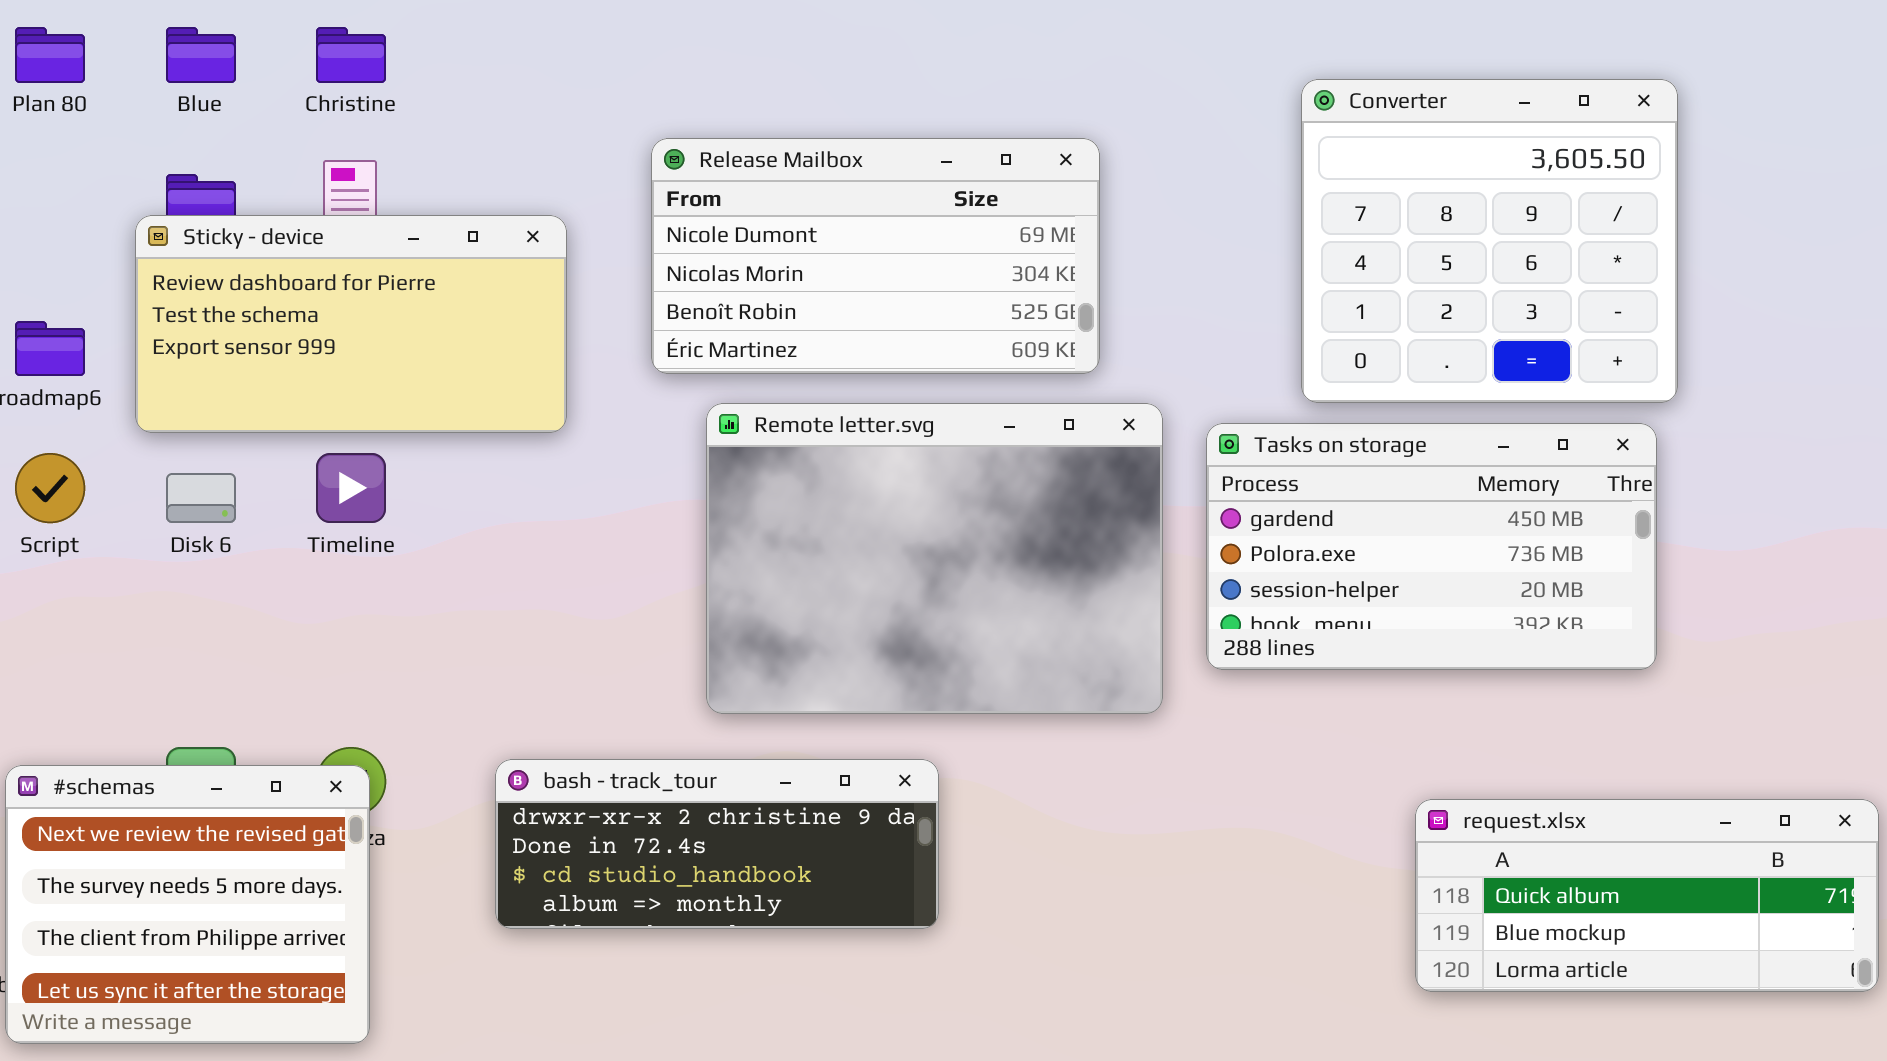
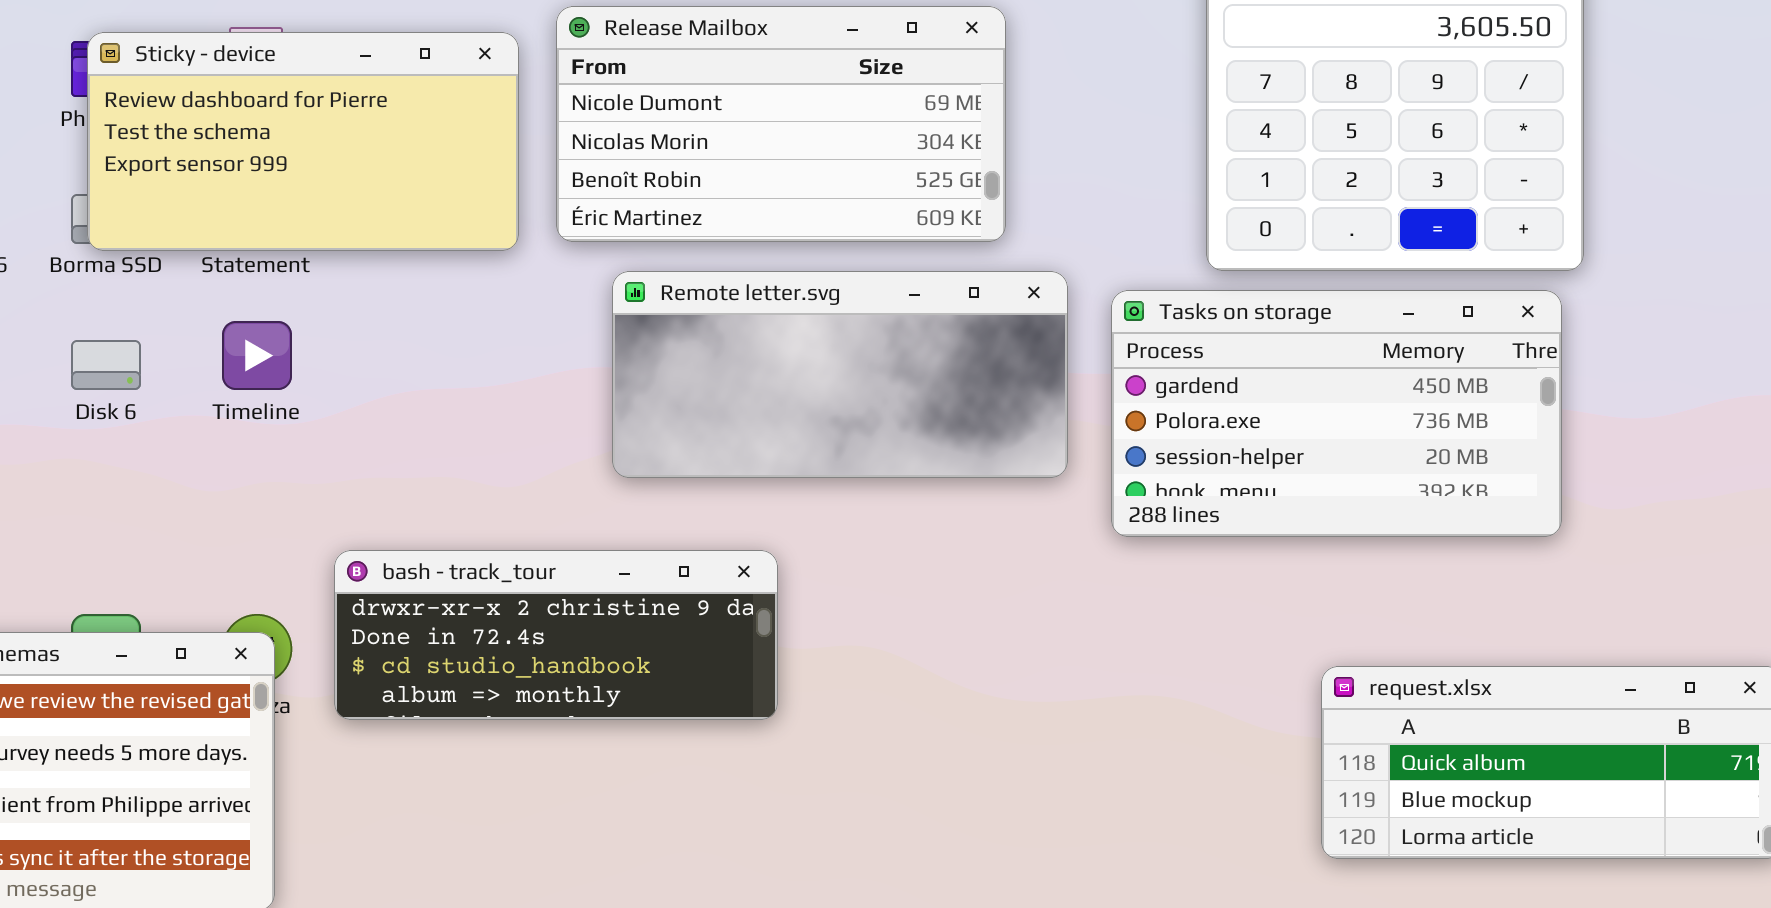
Sticky - device: [135,215,567,433] -> [87,32,519,251], moved
Remote letter.svg: [706,403,1163,714] -> [612,271,1068,478], resized
bash - track_tour: [495,759,939,929] -> [334,550,778,720], moved

